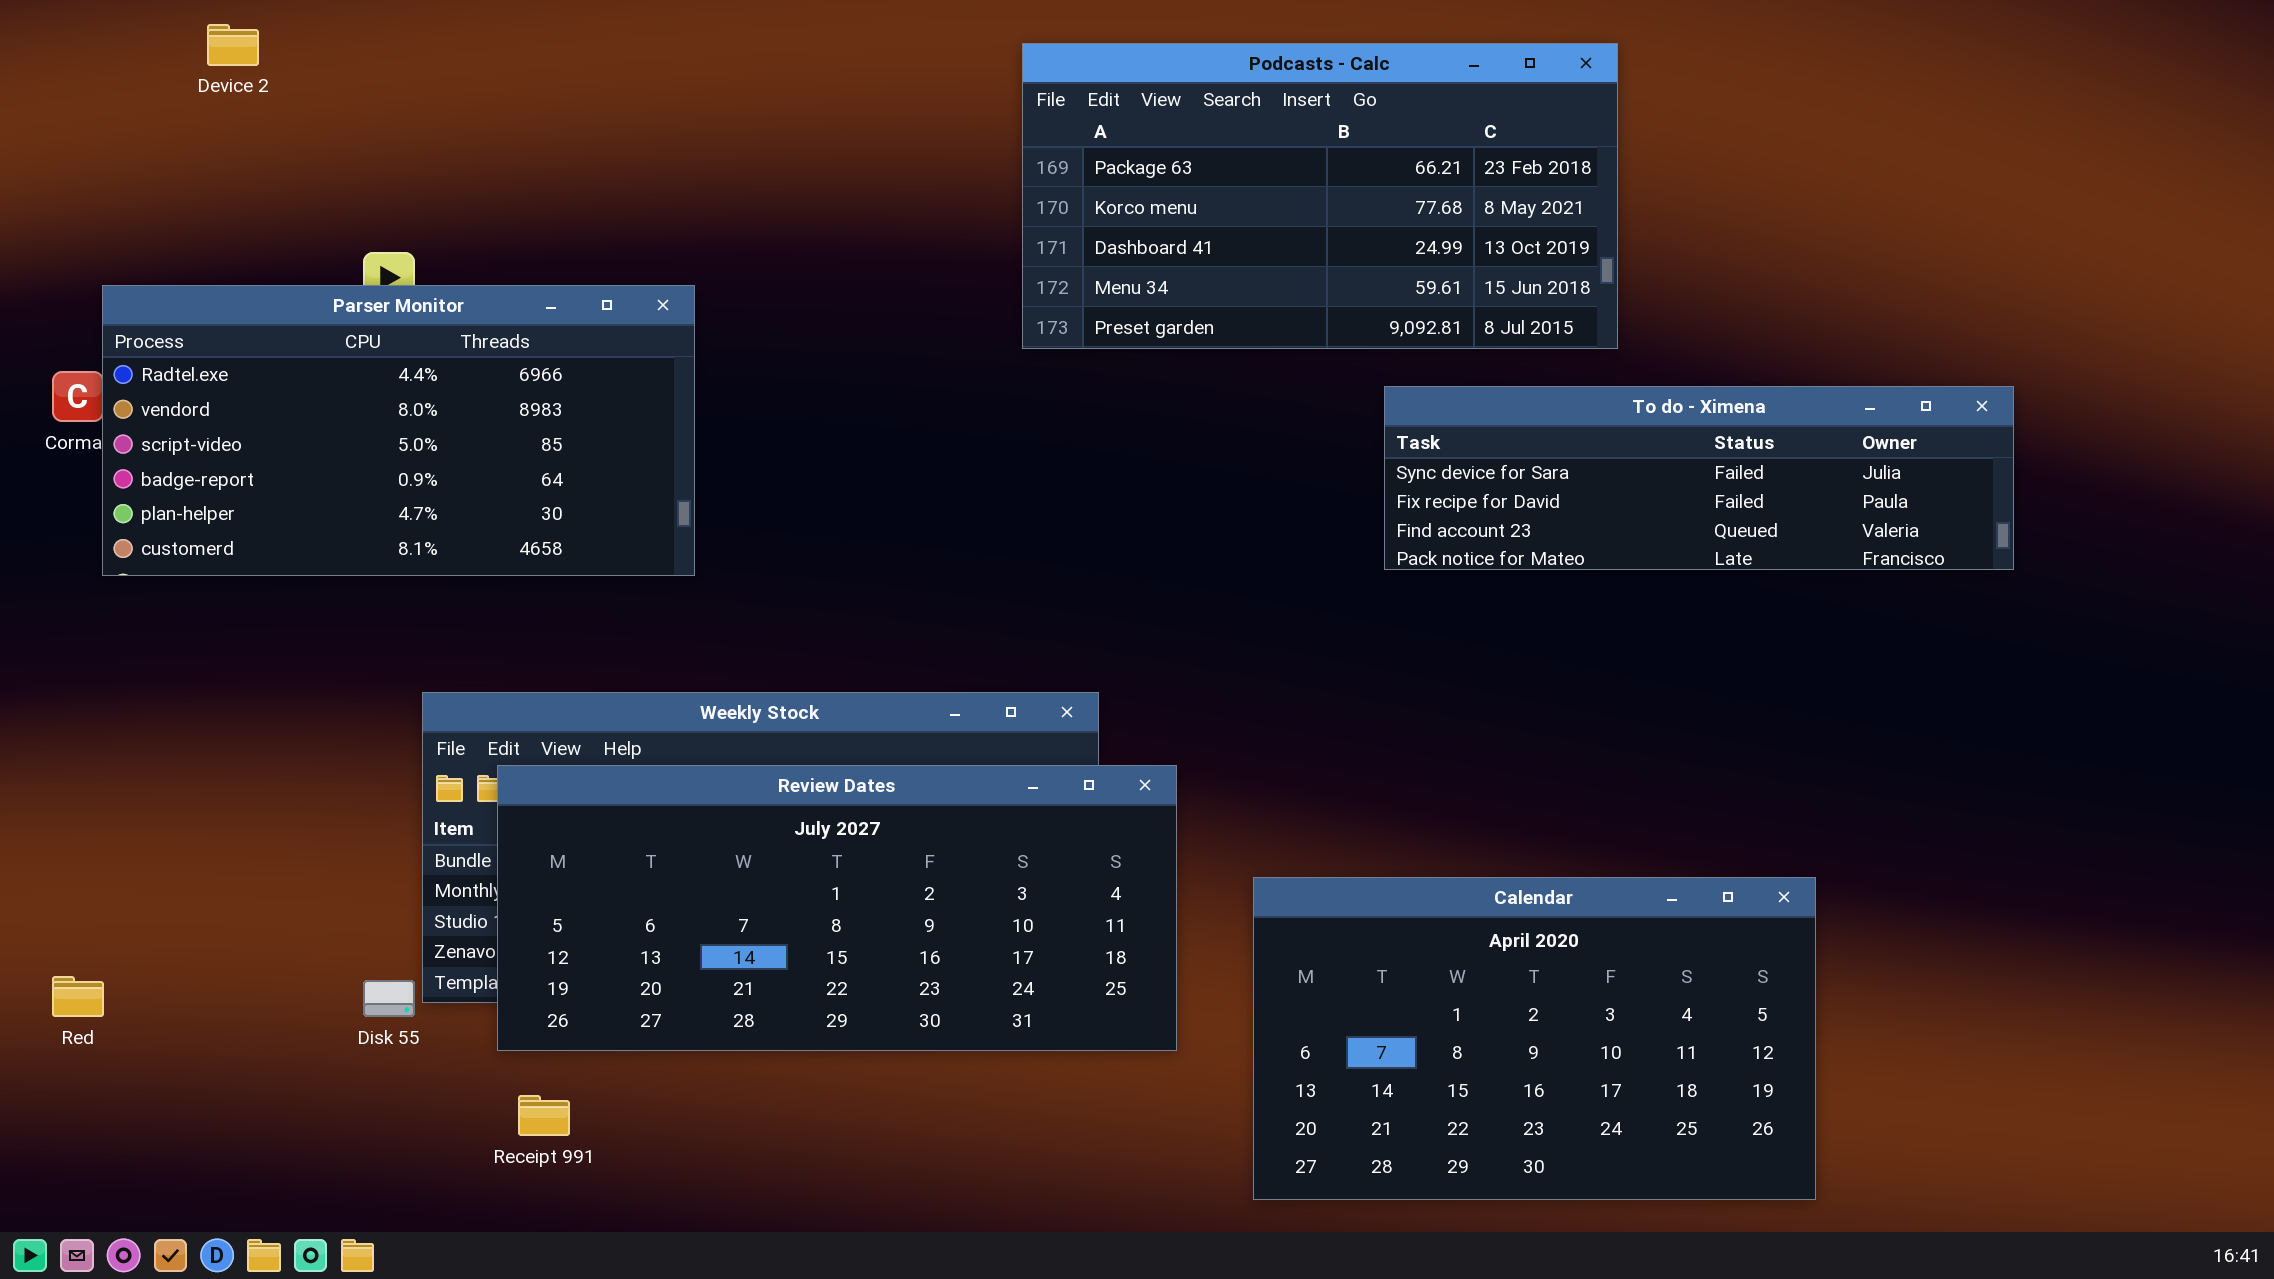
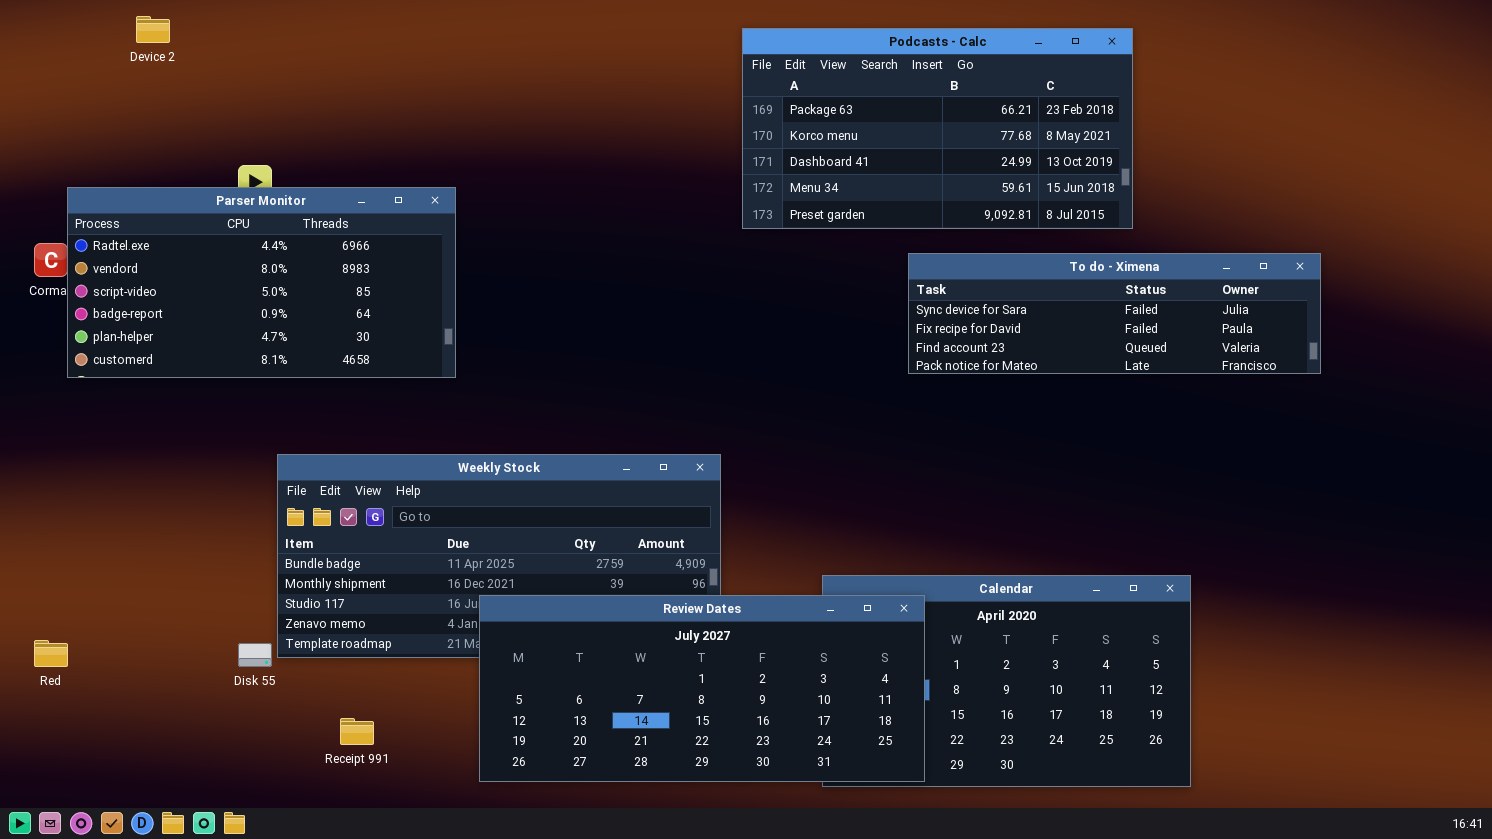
Podcasts - Calc: [1022,43,1618,349] -> [742,28,1133,229], moved
Review Dates: [497,765,1177,1051] -> [479,595,925,782], moved

